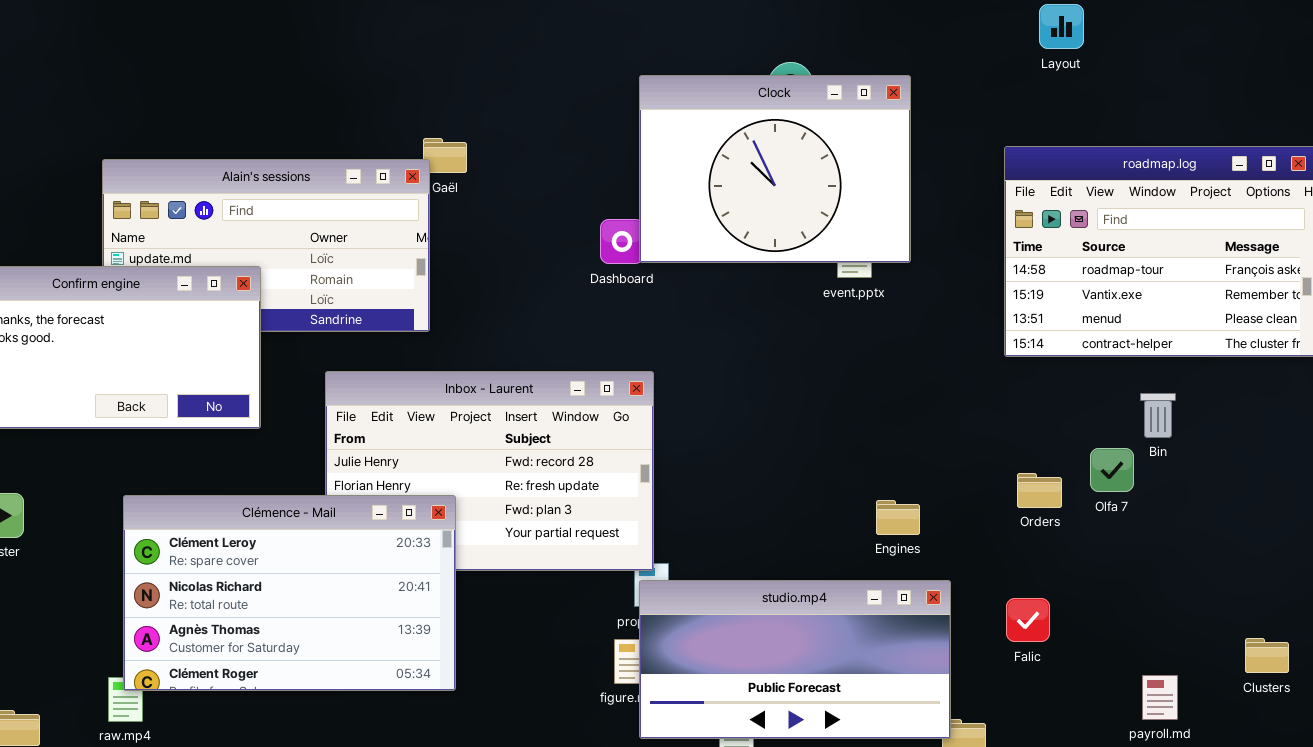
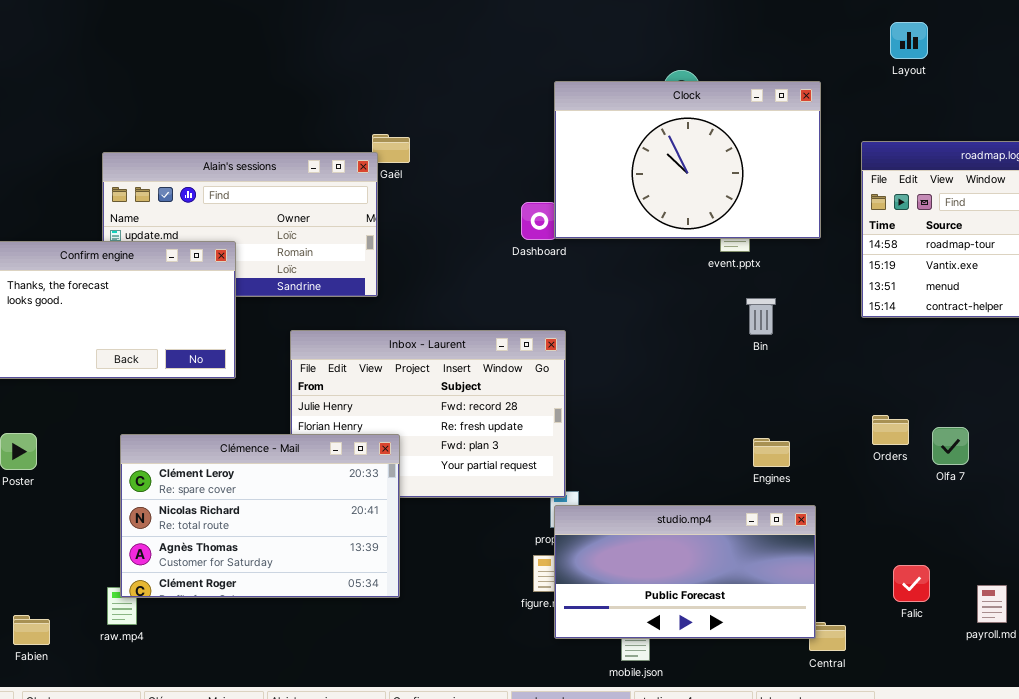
Clock: [639,75,911,263] -> [554,81,821,239], resized
Bin: [1140,393,1176,438] -> [746,298,776,335], moved
Olfa 7: [1090,448,1134,492] -> [932,427,969,465], moved
Falic: [1006,598,1050,642] -> [893,565,930,602], moved

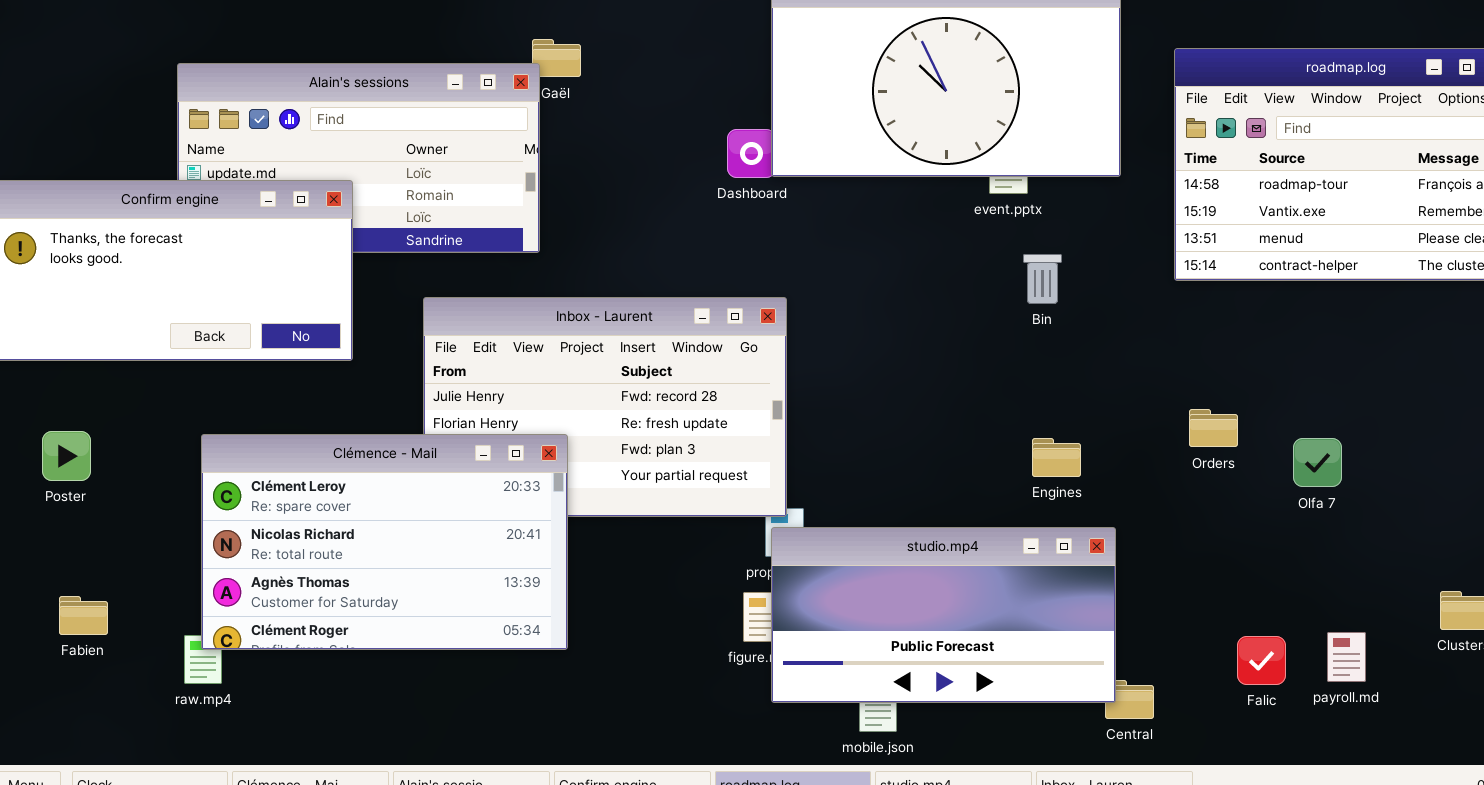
Olfa 7: [932,427,969,465] -> [1293,438,1342,487], moved
Falic: [893,565,930,602] -> [1237,636,1286,685], moved
Fabien: [13,615,50,645] -> [59,596,108,635], moved

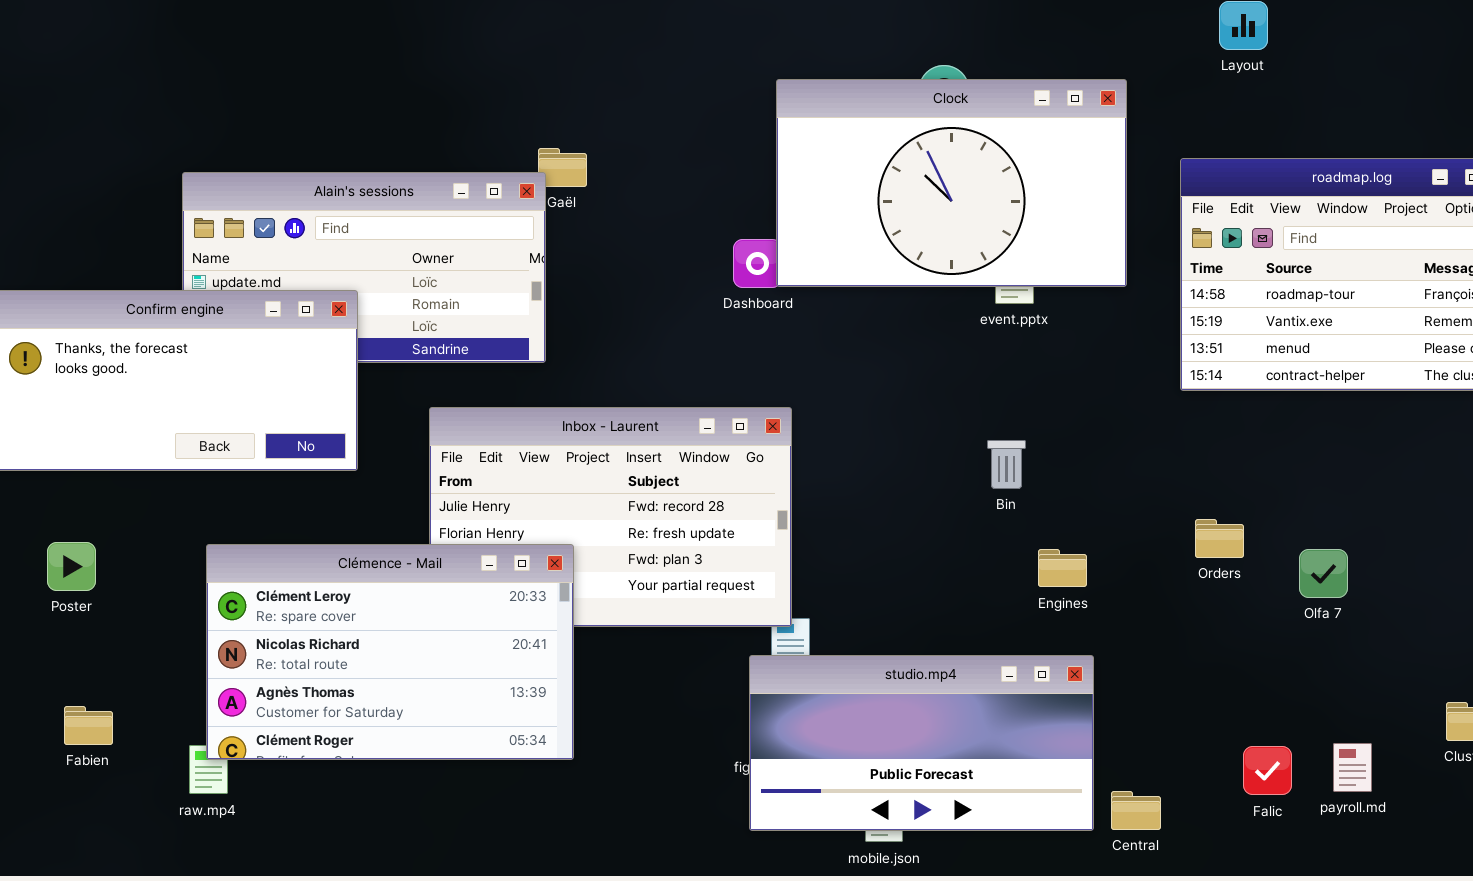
Bin: [1023,254,1062,304] -> [987,440,1026,489], moved
studio.mp4: [771,527,1116,703] -> [749,655,1094,831], moved

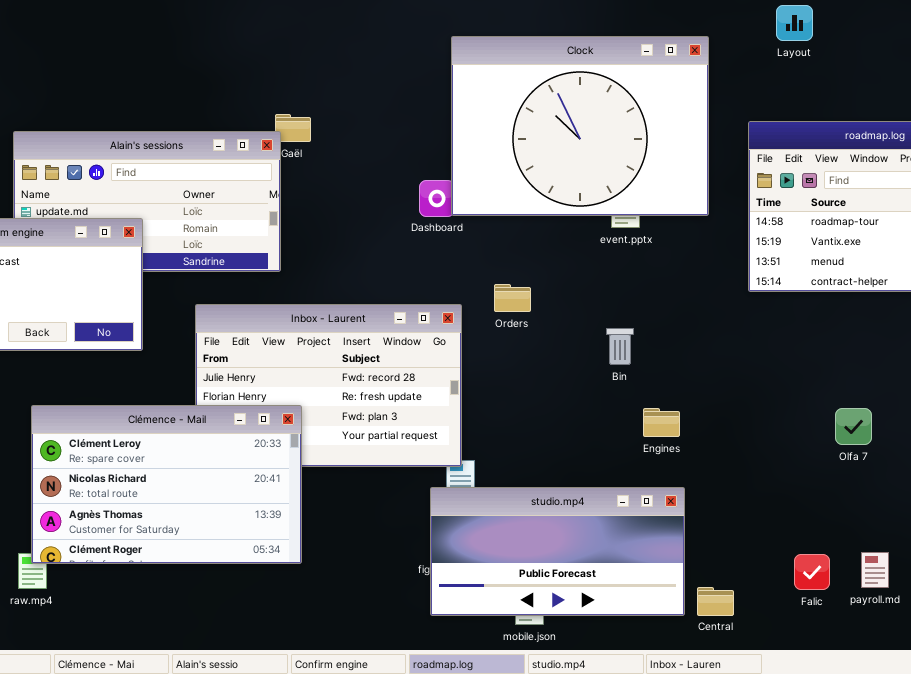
Clock: [776,79,1127,287] -> [451,36,709,216], resized
Orders: [1195,519,1244,558] -> [494,284,531,312], moved

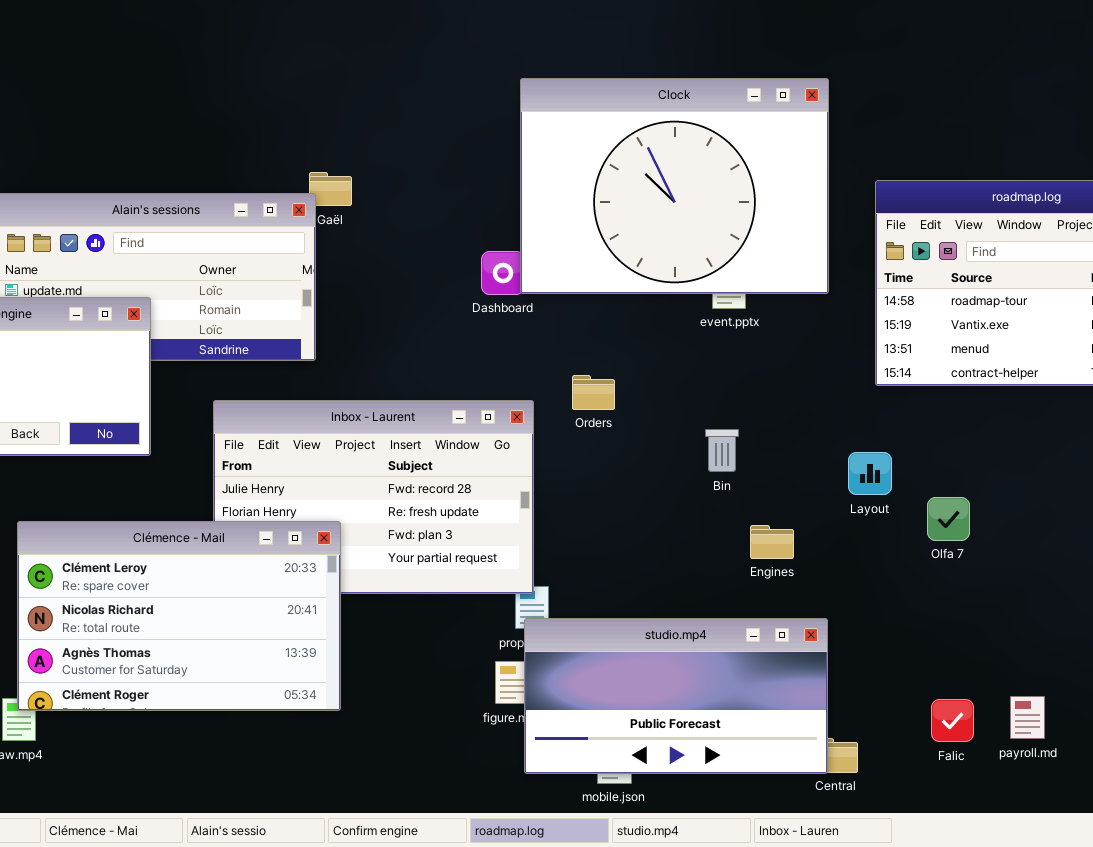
Layout: [776,5,813,41] -> [848,452,892,495], moved
Olfa 7: [835,408,872,445] -> [927,497,970,541], moved
studio.mp4: [430,487,685,616] -> [524,618,828,774], moved

